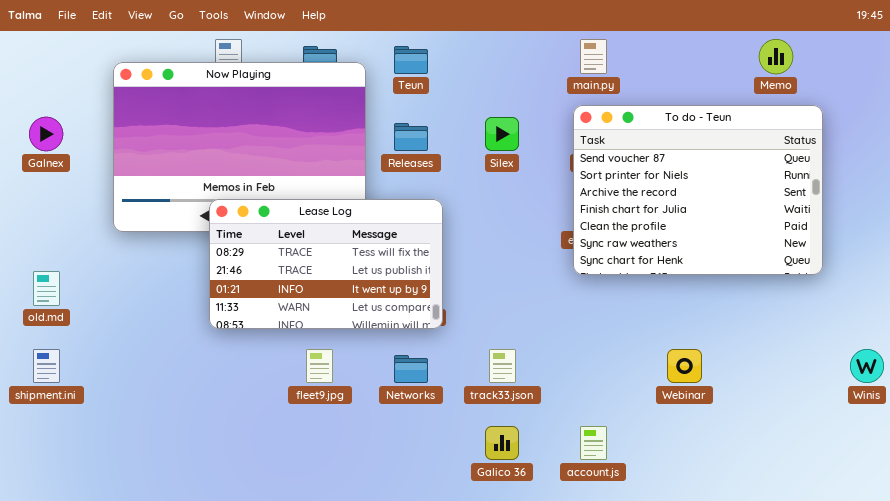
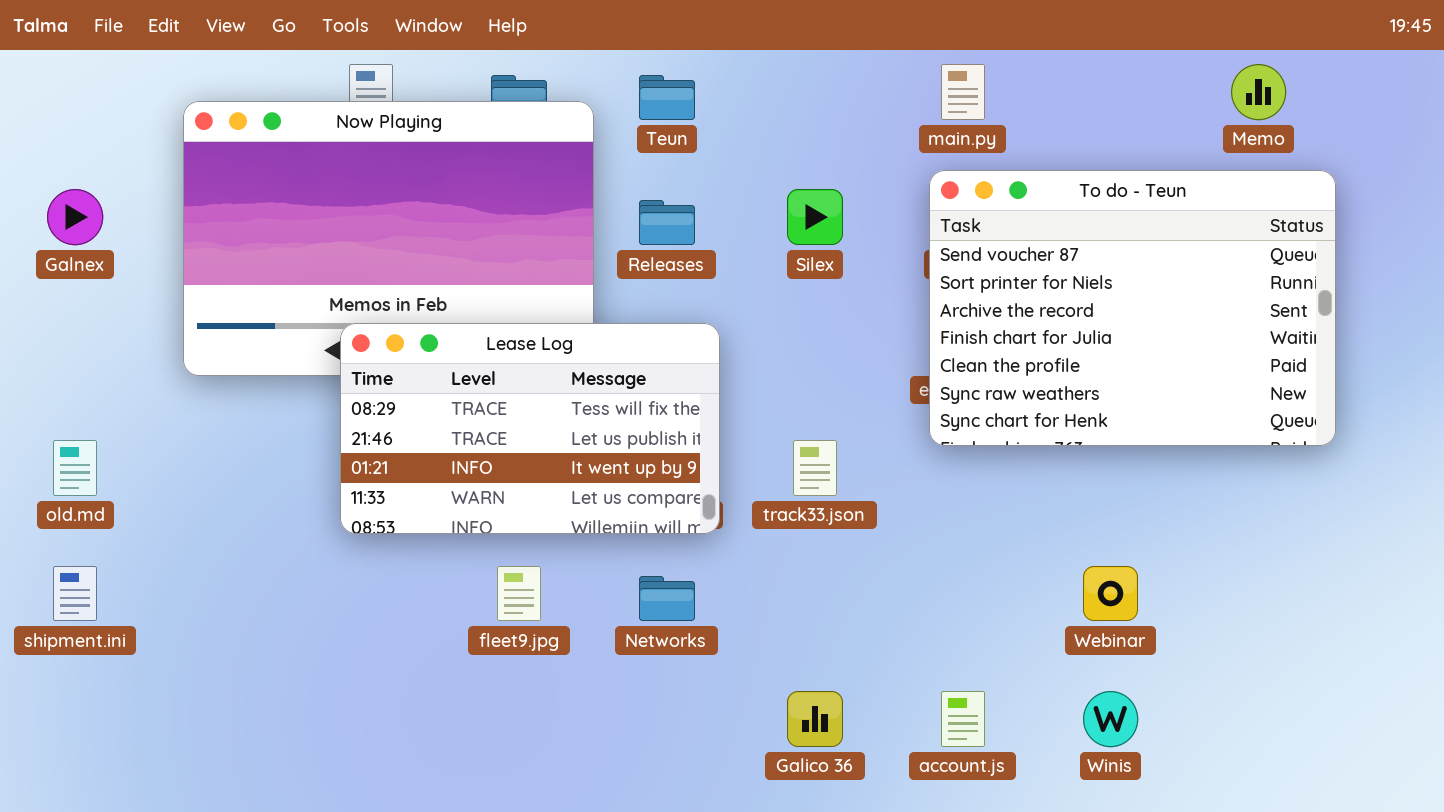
track33.json: [489,349,516,383] -> [793,440,837,496], moved
Winis: [850,349,884,383] -> [1083,691,1138,747], moved

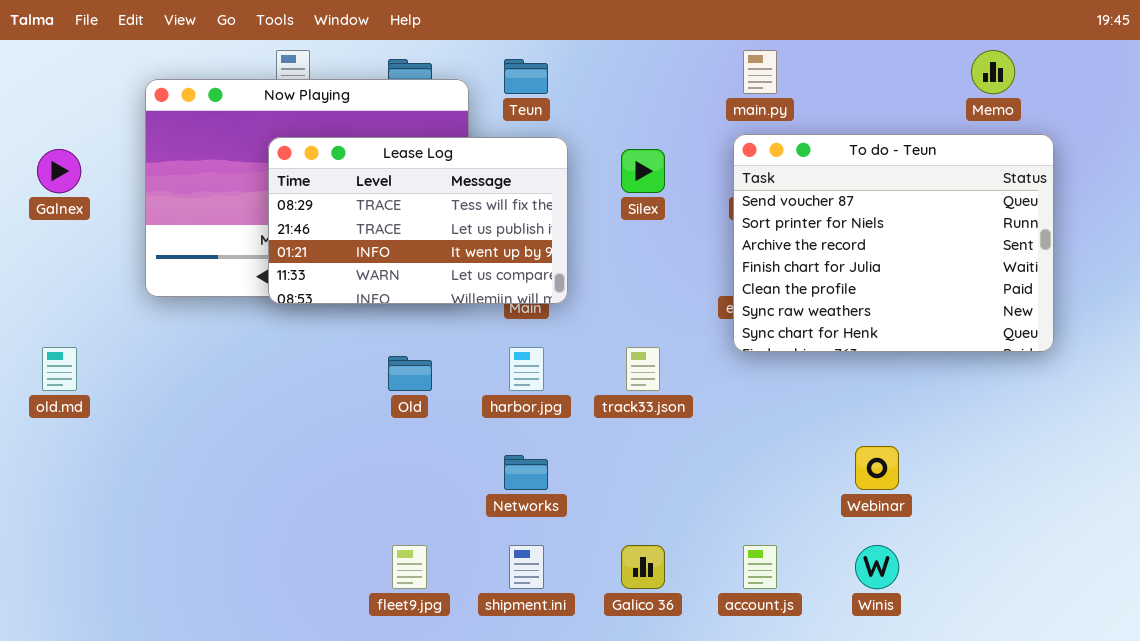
Lease Log: [340,323,720,534] -> [268,137,568,304], moved
shipment.ini: [53,566,97,621] -> [509,545,544,589], moved
fleet9.jpg: [497,566,541,621] -> [392,545,427,589], moved

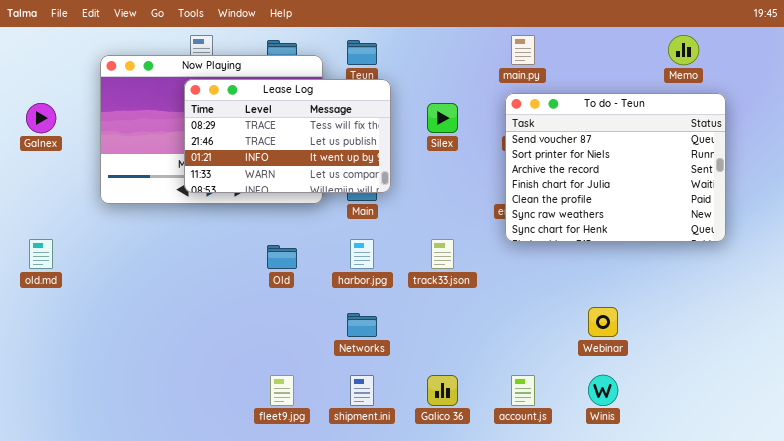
Lease Log: [268,137,568,304] -> [184,79,391,193], moved

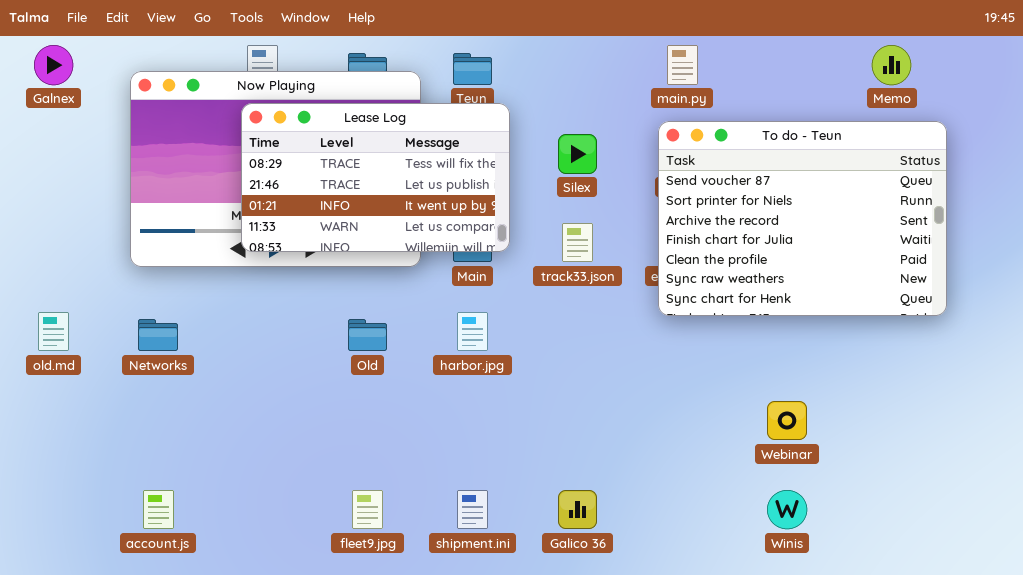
Galnex: [26,103,56,133] -> [34,45,73,85], moved
track33.json: [431,239,454,269] -> [562,223,593,262], moved
Networks: [347,313,377,337] -> [138,319,178,351], moved
account.js: [511,375,535,406] -> [143,490,174,529], moved

